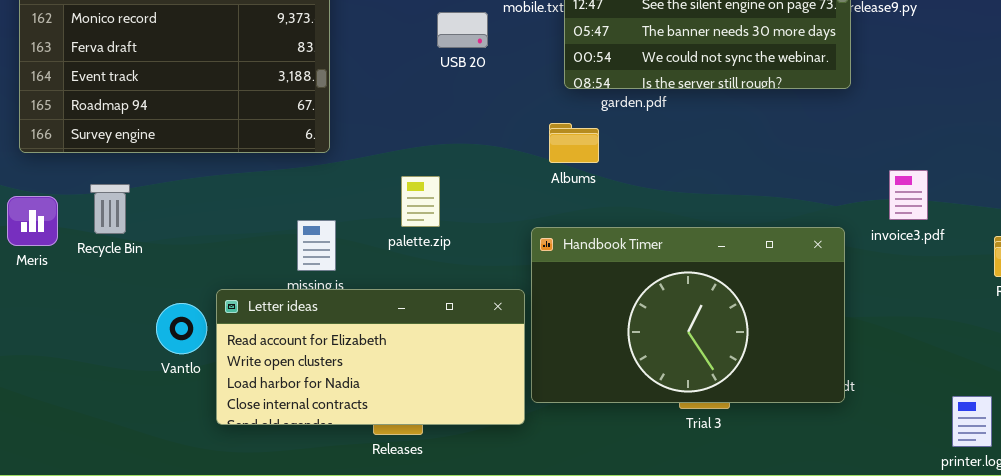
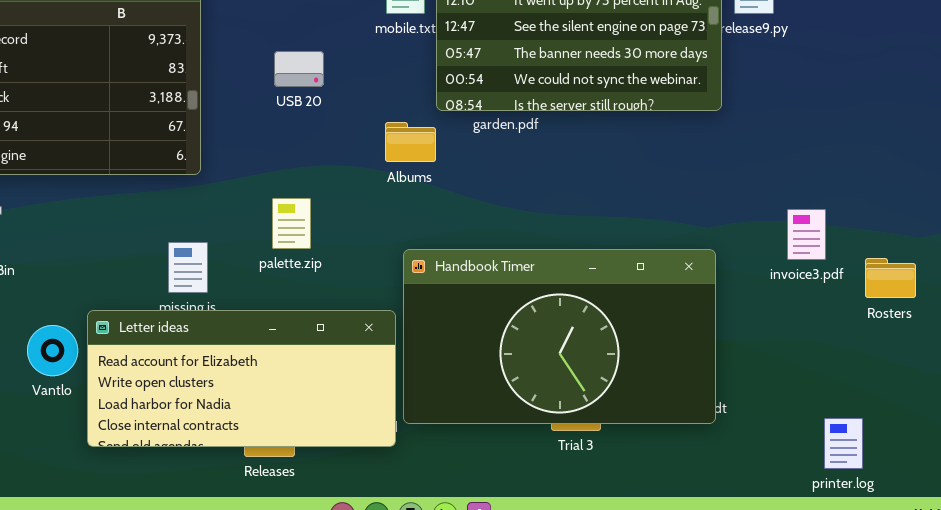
USB 20: [437,12,488,48] -> [274,51,324,87], moved
Albums: [549,123,599,163] -> [385,122,436,162], moved
invoice3.pdf: [889,170,928,220] -> [787,209,826,260], moved

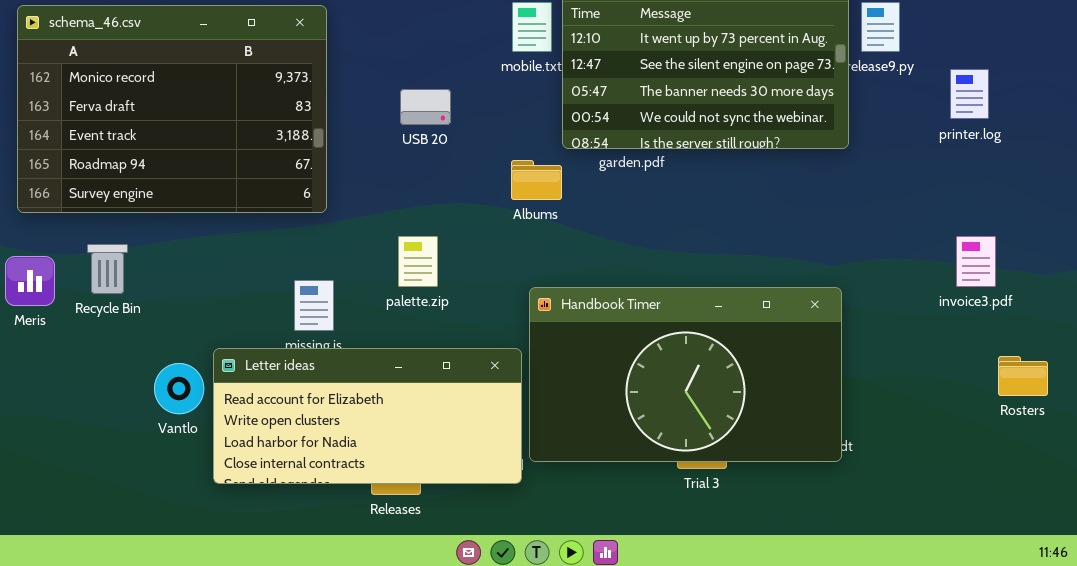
invoice3.pdf: [787,209,826,260] -> [956,236,996,287], moved
Rosters: [865,258,916,298] -> [998,356,1048,396], moved
printer.log: [824,418,863,469] -> [950,69,989,119], moved

